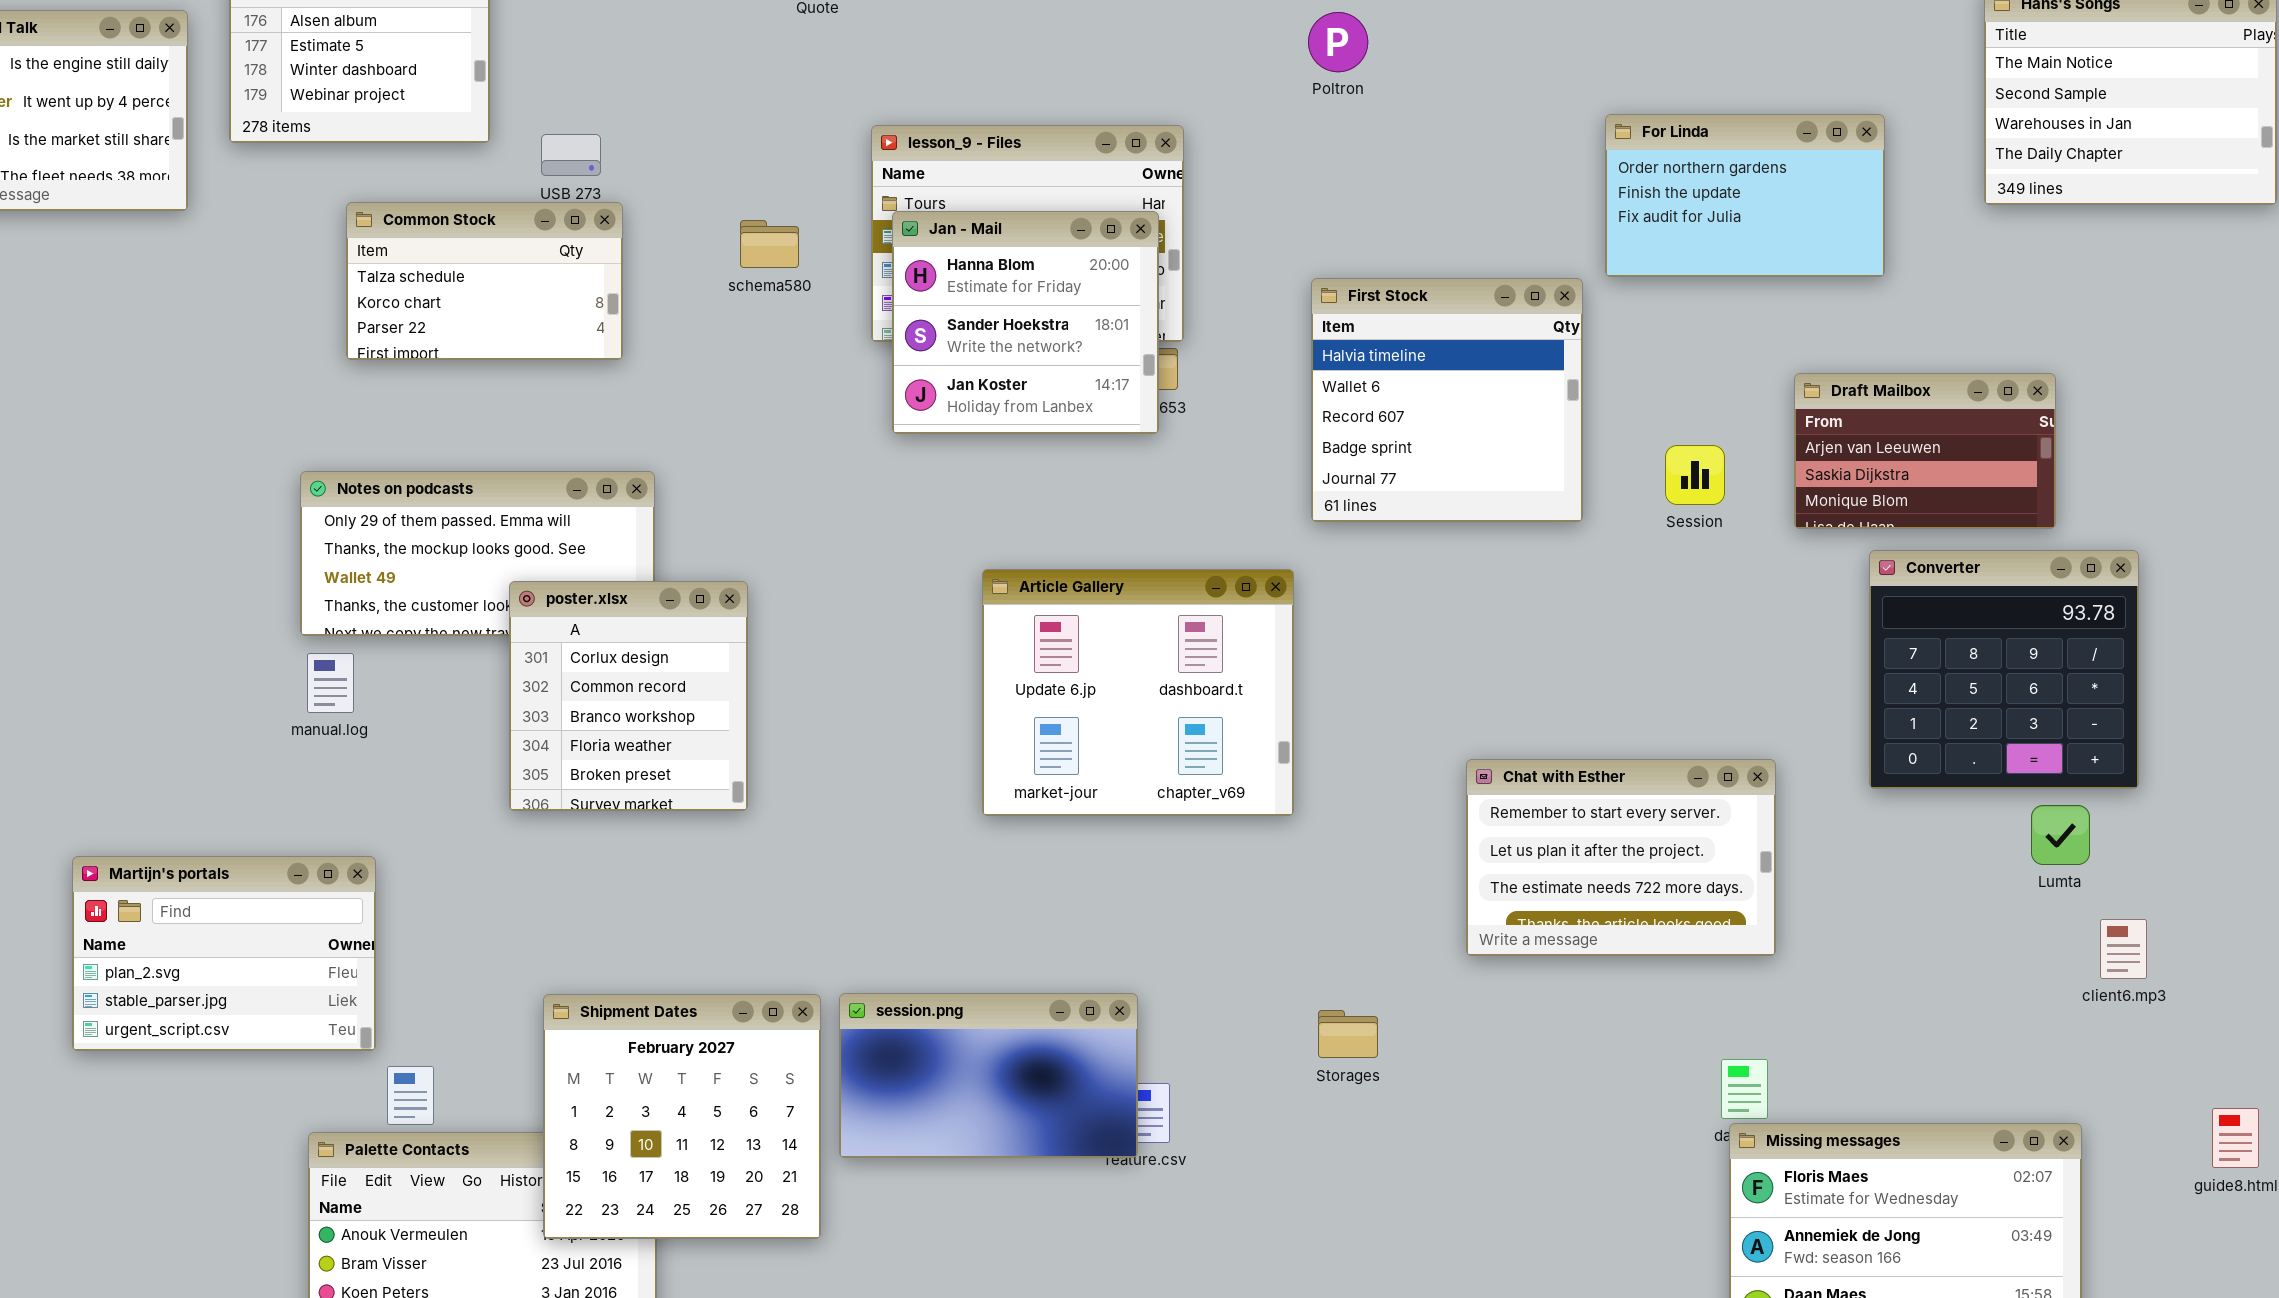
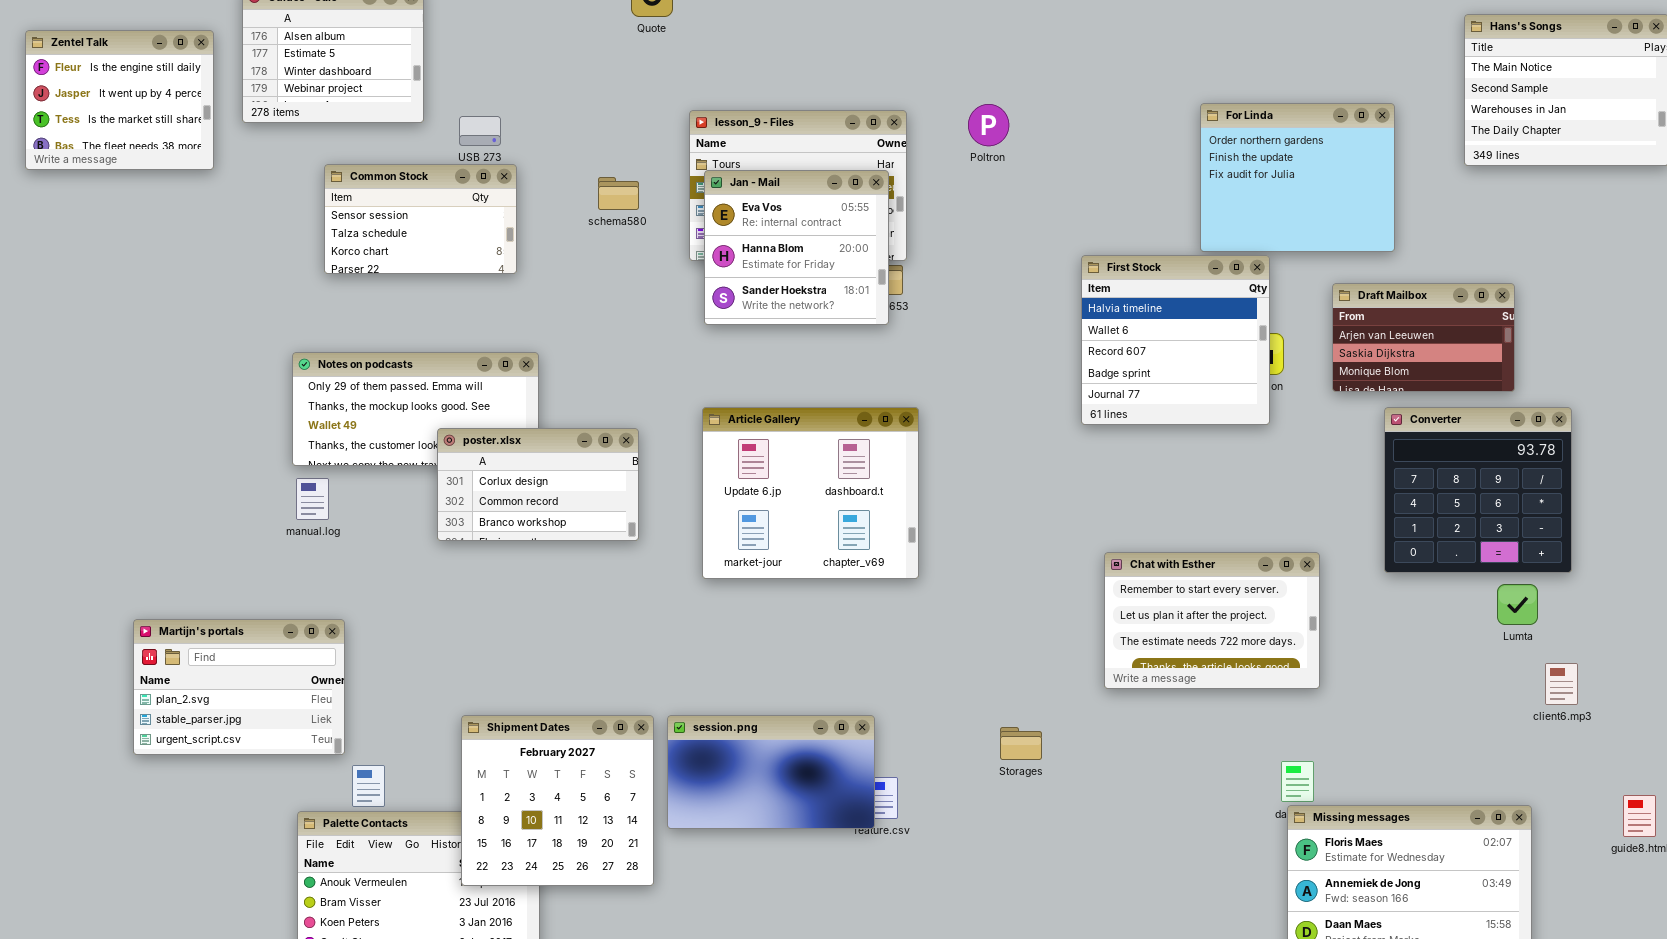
Poltron: [1308,12,1368,72] -> [968,104,1009,146], moved
For Linda: [1605,114,1885,277] -> [1200,103,1395,252], resized
Common Stock: [346,202,623,360] -> [324,164,517,274], scrolled up 1 row
Jan - Mail: [892,211,1159,434] -> [704,170,889,325], scrolled up 1 row
First Stock: [1311,278,1583,522] -> [1081,255,1270,425], moved
Article Gallery: [982,569,1294,816] -> [702,407,919,579], moved
poster.xlsx: [509,581,748,811] -> [437,428,639,541], resized

